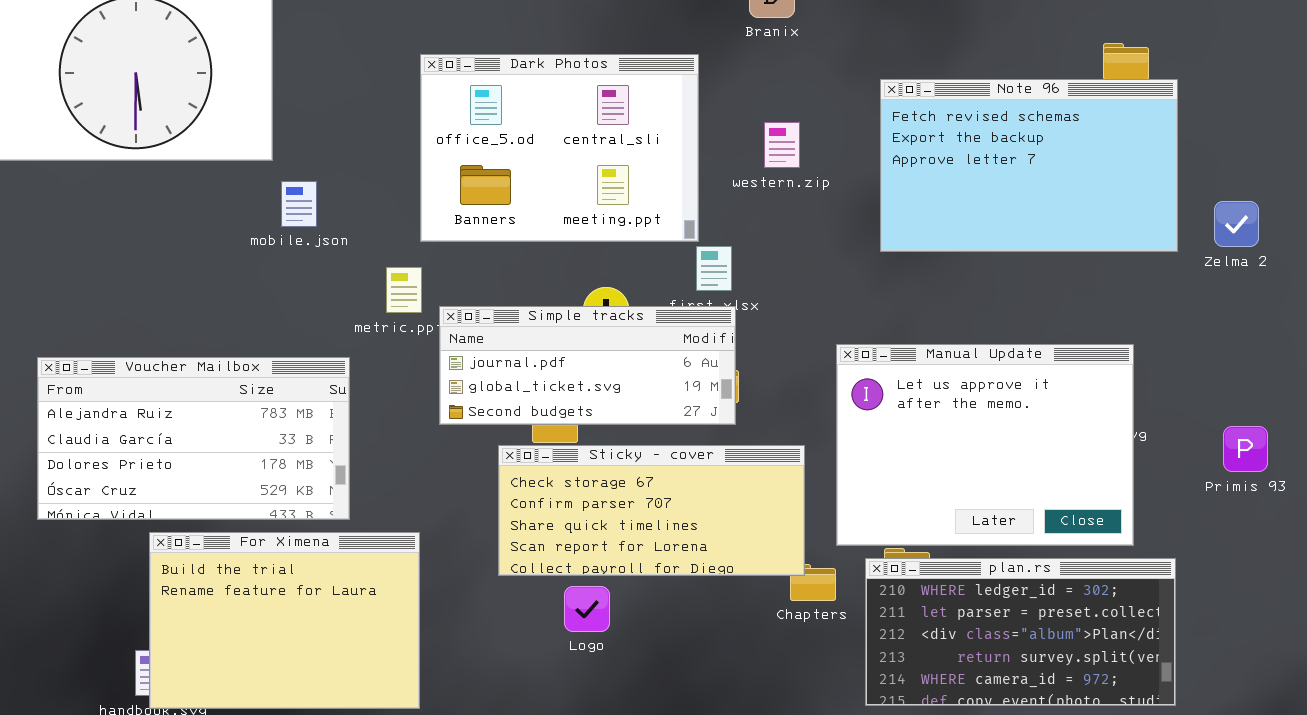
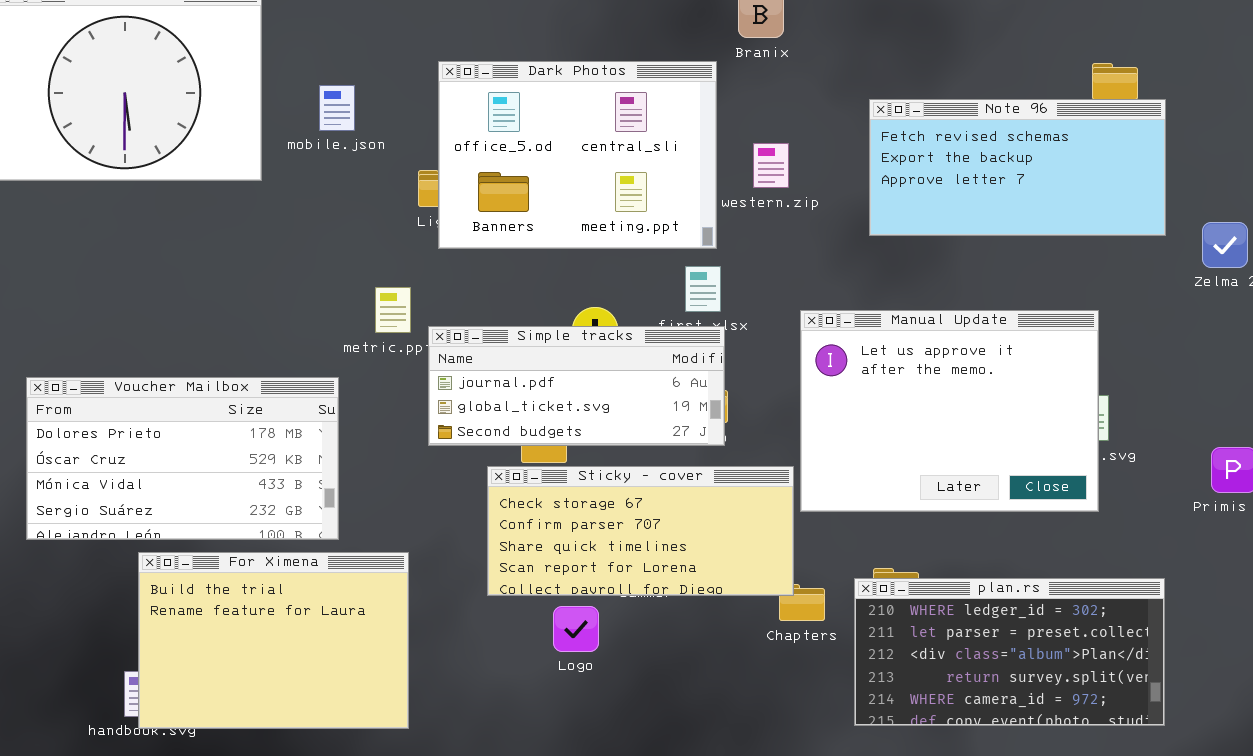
Dark Photos: [420,54,699,242] -> [438,61,717,249], moved
Note 96: [880,79,1178,252] -> [869,99,1166,236], resized
mobile.json: [281,181,317,227] -> [319,85,355,131], moved
Manual Update: [836,344,1134,546] -> [800,310,1099,512], moved
Voucher Mailbox: [37,357,350,520] -> [26,377,339,540], scrolled down 2 rows

